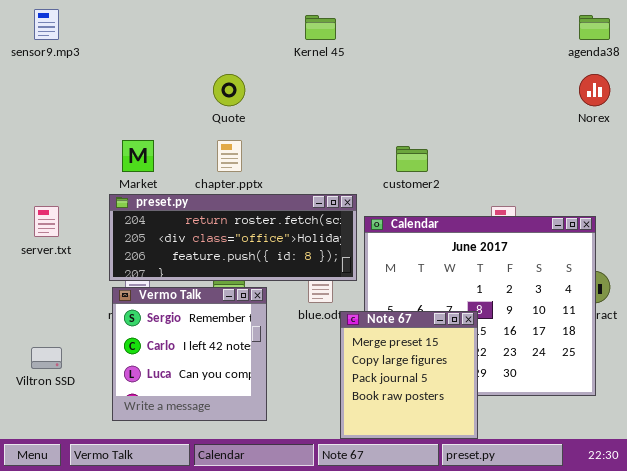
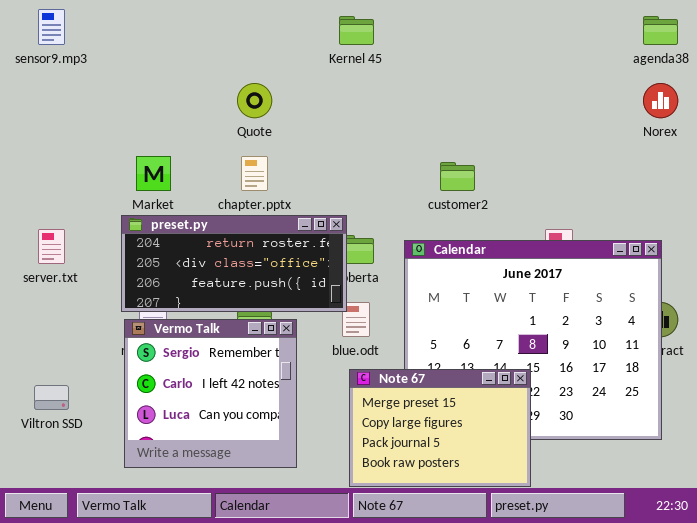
preset.py: [109,194,357,281] -> [121,215,347,312], resized
Note 67: [340,311,478,439] -> [349,369,531,487], resized

